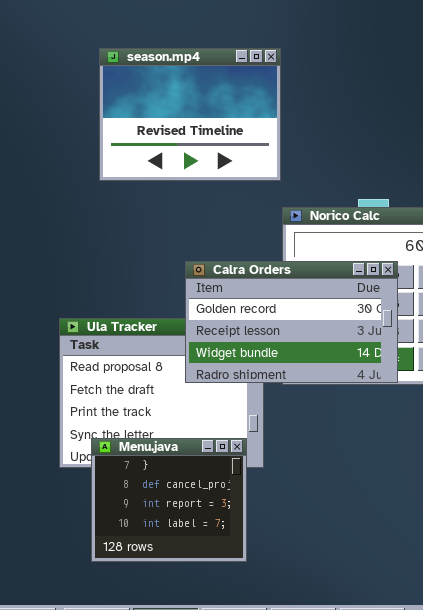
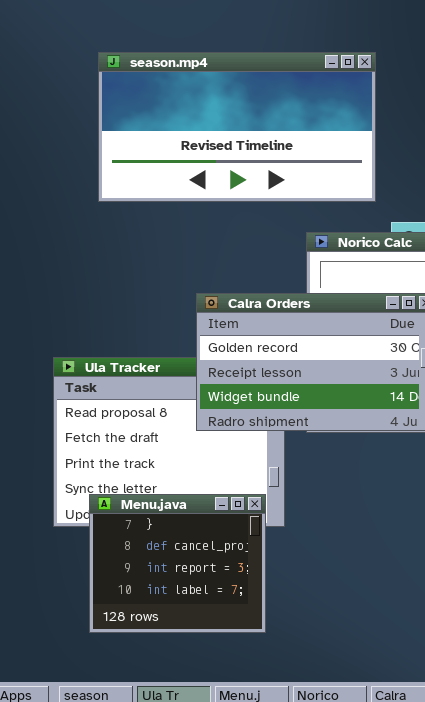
season.mp4: [99,48,281,181] -> [98,52,376,202], resized

